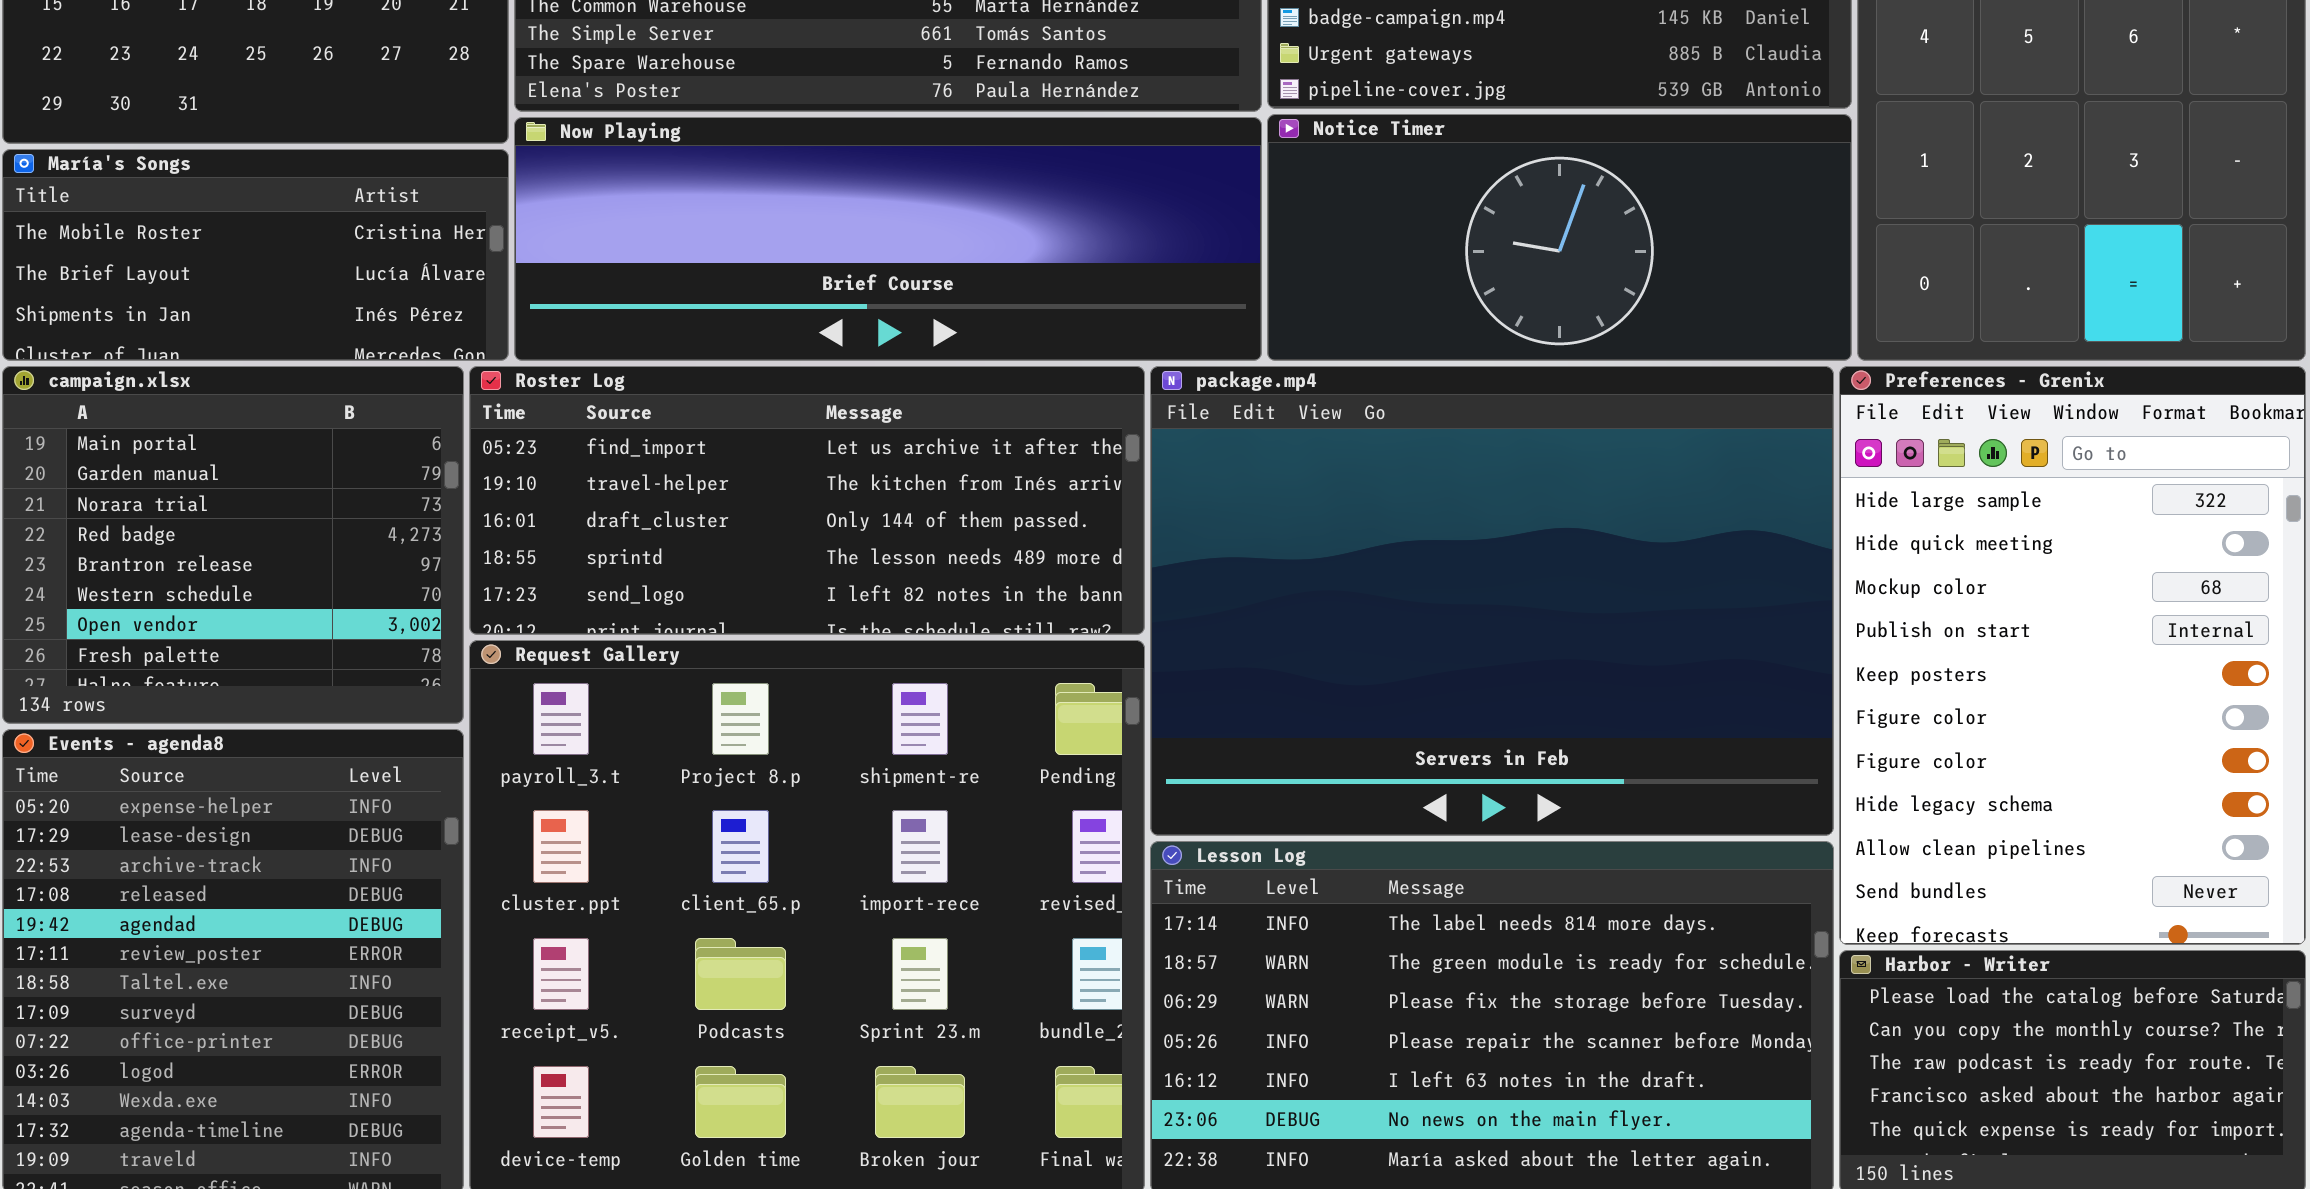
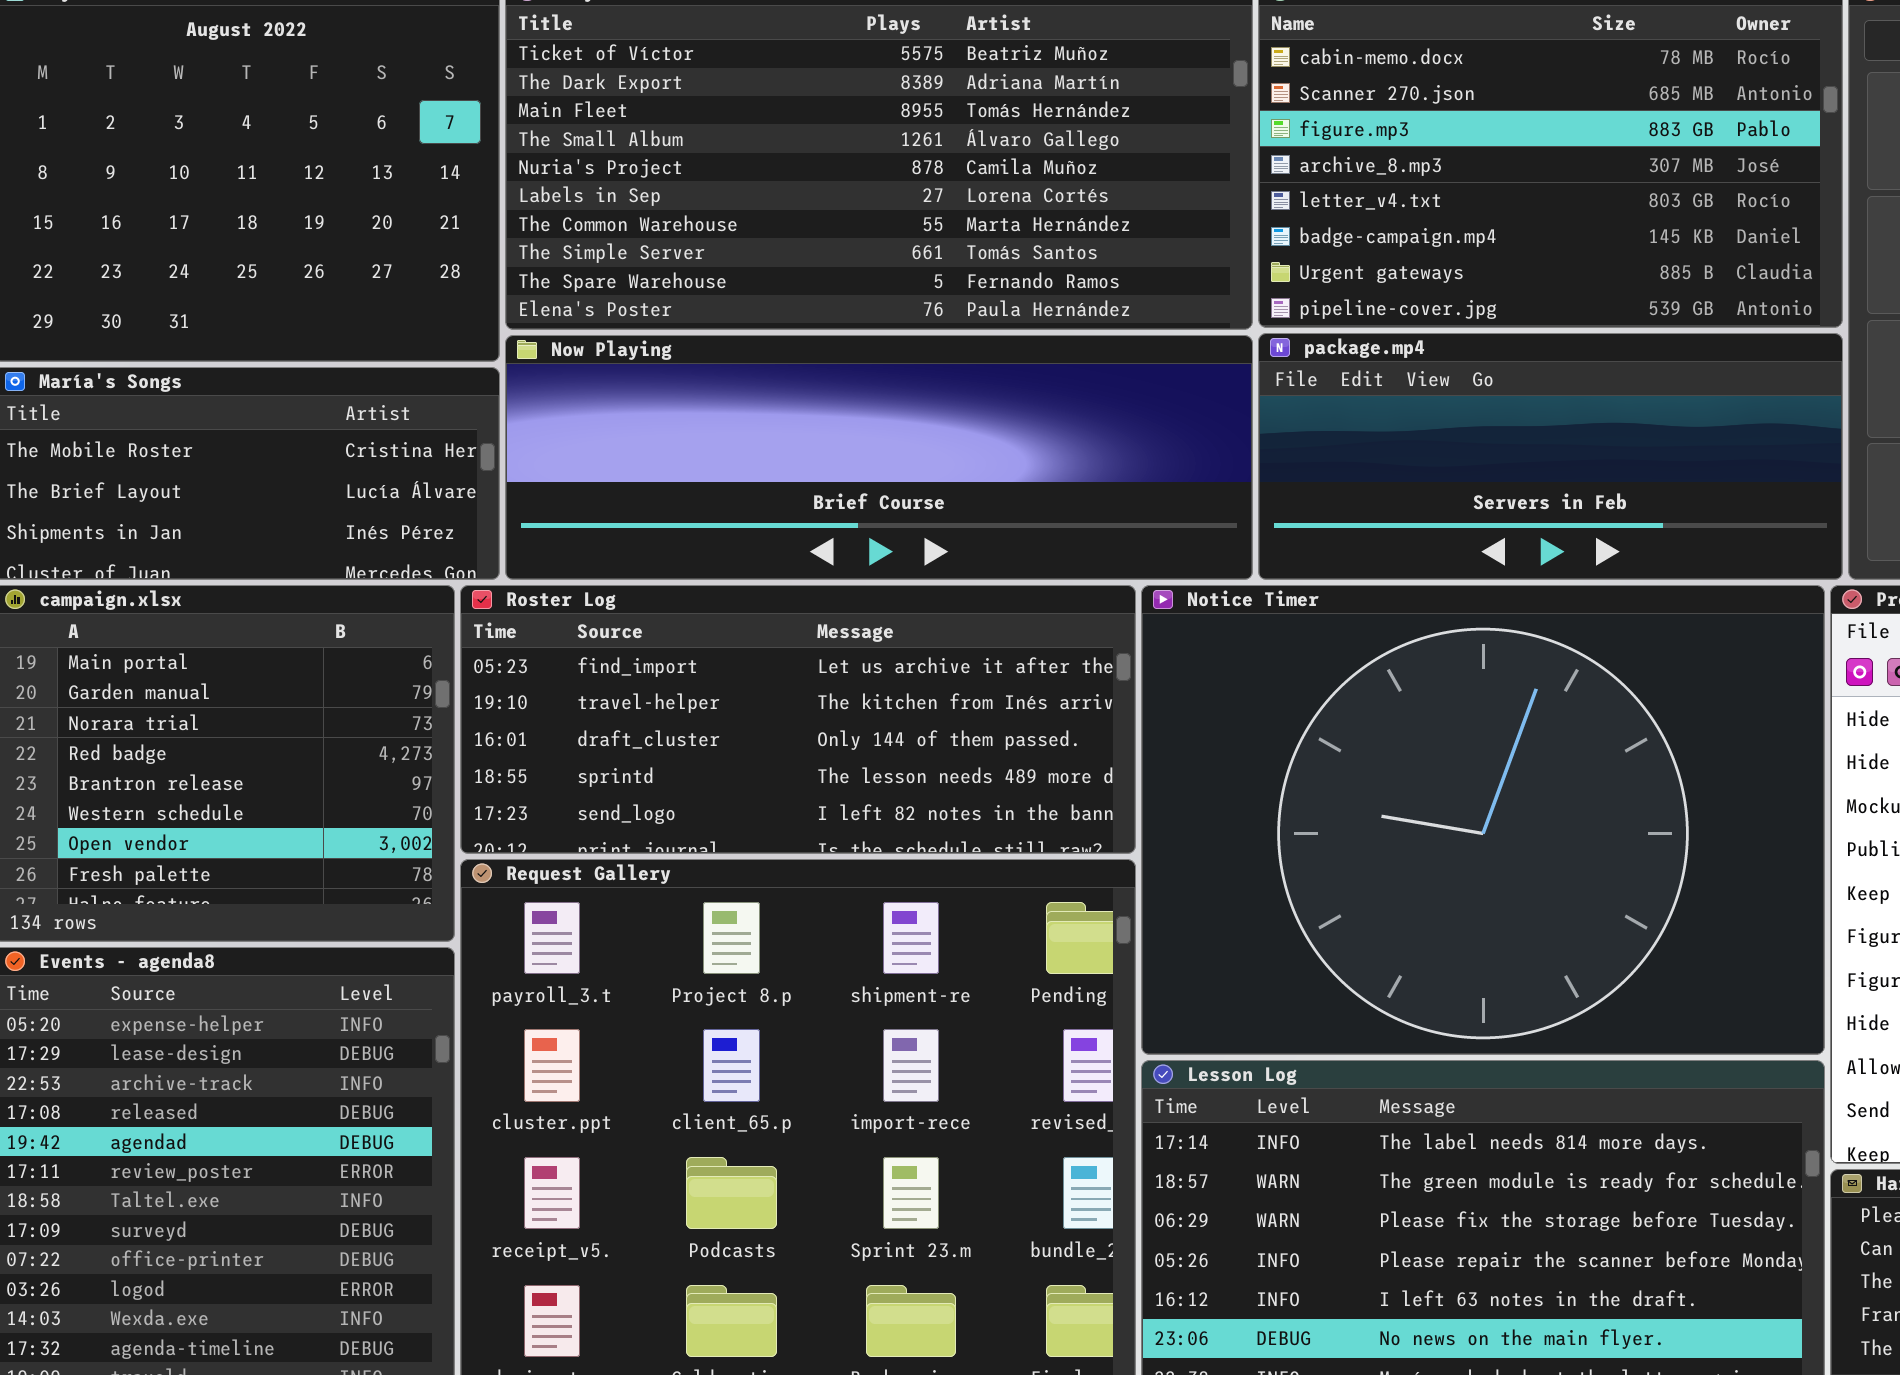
Notice Timer: [1267,114,1852,361] -> [1141,585,1825,1055], moved, resized
package.mp4: [1150,366,1834,836] -> [1258,333,1843,580], moved, resized

